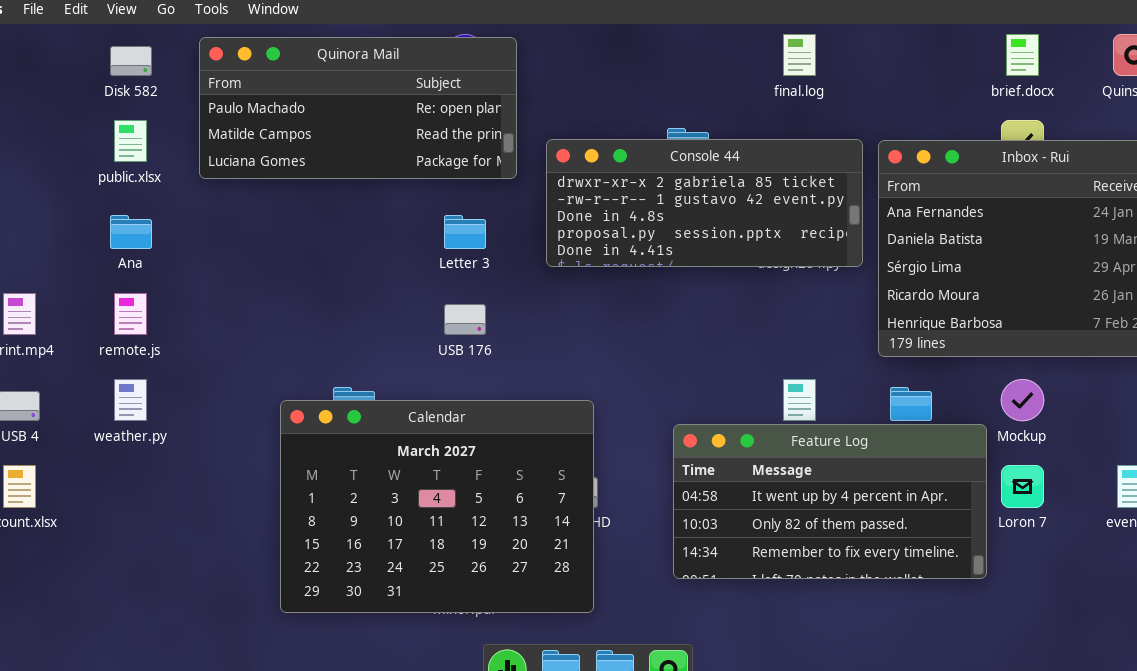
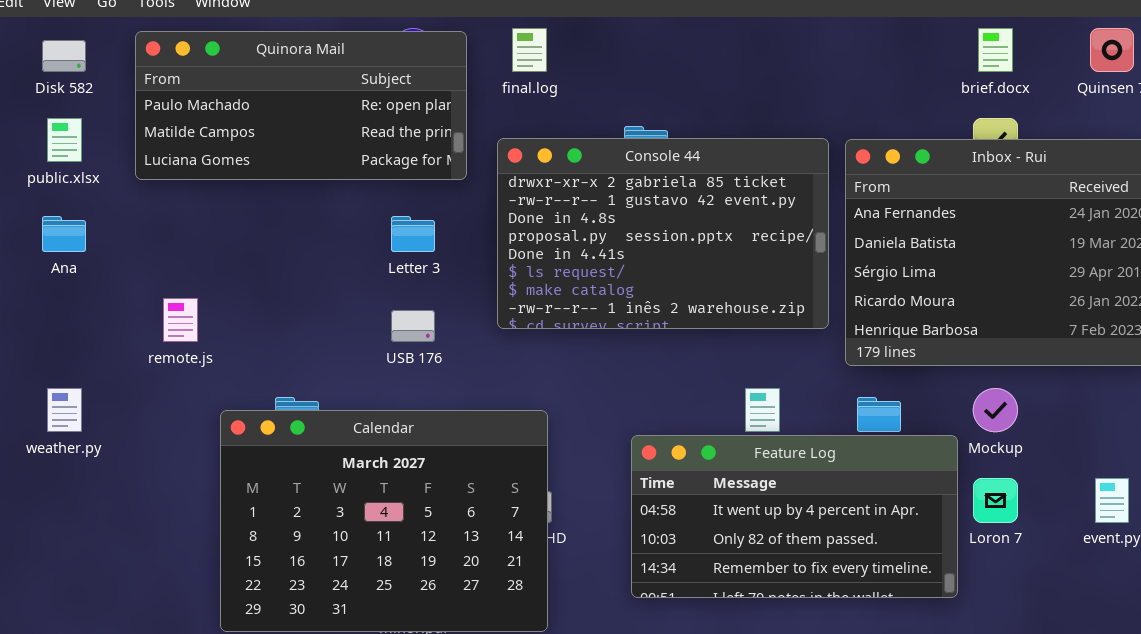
final.log: [783,34,816,76] -> [512,28,547,72], moved
Console 44: [546,139,863,267] -> [497,138,829,329], resized
remote.js: [114,293,147,335] -> [163,298,198,342], moved

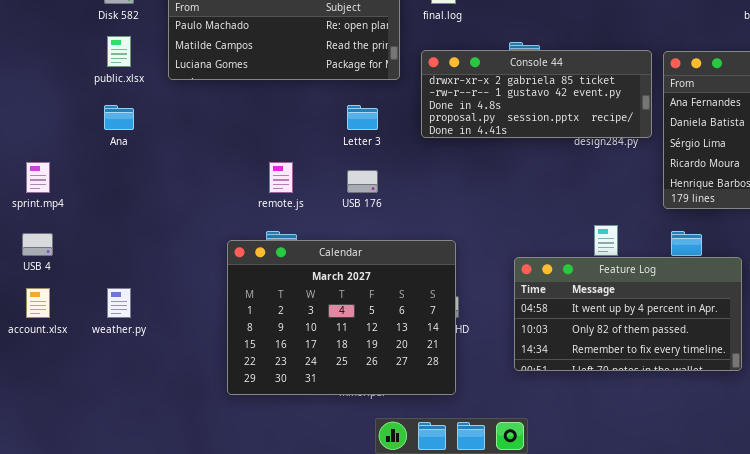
Console 44: [497,138,829,329] -> [421,50,652,138], resized
remote.js: [163,298,198,342] -> [269,162,293,193], moved
weather.py: [47,388,82,432] -> [107,288,131,318], moved

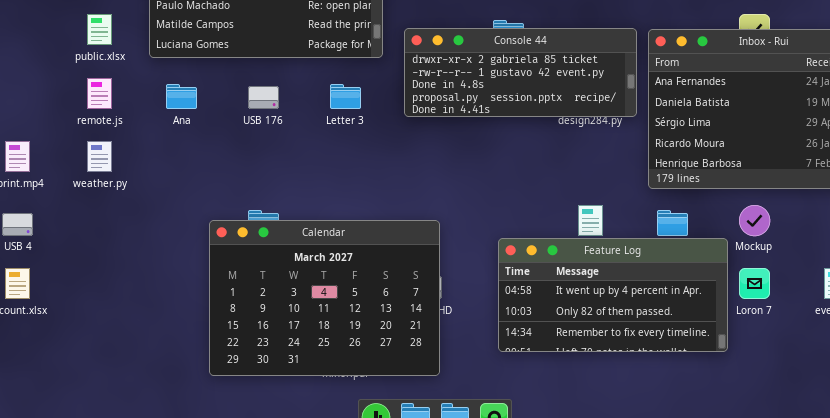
Ana: [104,105,134,130] -> [166,84,197,109], moved
remote.js: [269,162,293,193] -> [87,78,112,109], moved
USB 176: [347,170,378,193] -> [248,86,279,109], moved
weather.py: [107,288,131,318] -> [87,141,112,172], moved

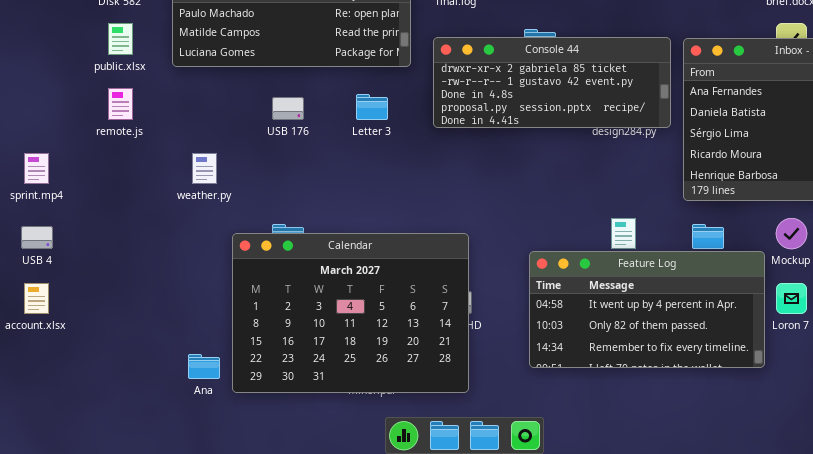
Ana: [166,84,197,109] -> [188,354,220,379], moved
weather.py: [87,141,112,172] -> [192,153,217,184], moved

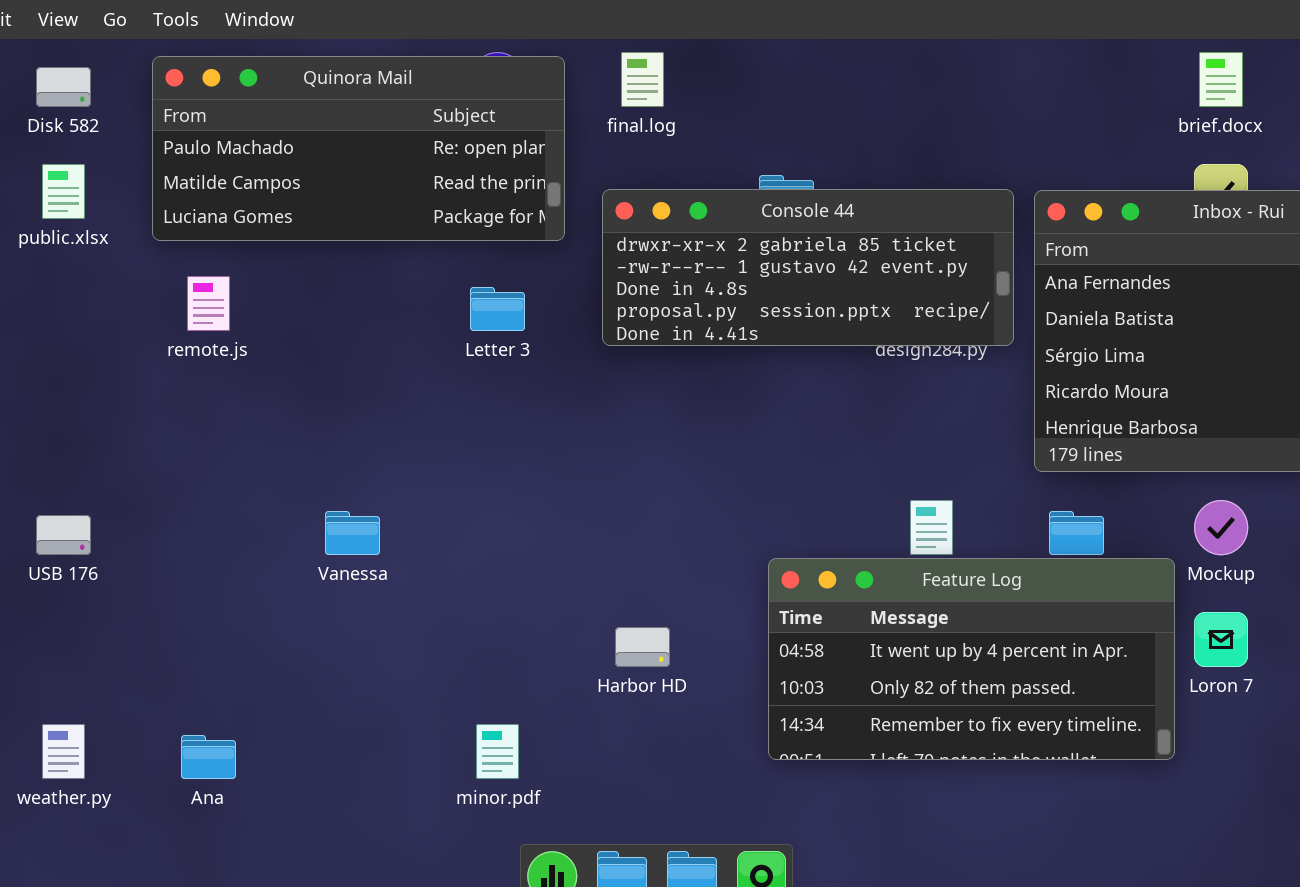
remote.js: [108,88,133,120] -> [187,276,230,331], moved
USB 176: [272,97,304,120] -> [36,515,91,555], moved
weather.py: [192,153,217,184] -> [42,724,85,779], moved
Calendar: [232,233,469,393] -> none, closed

